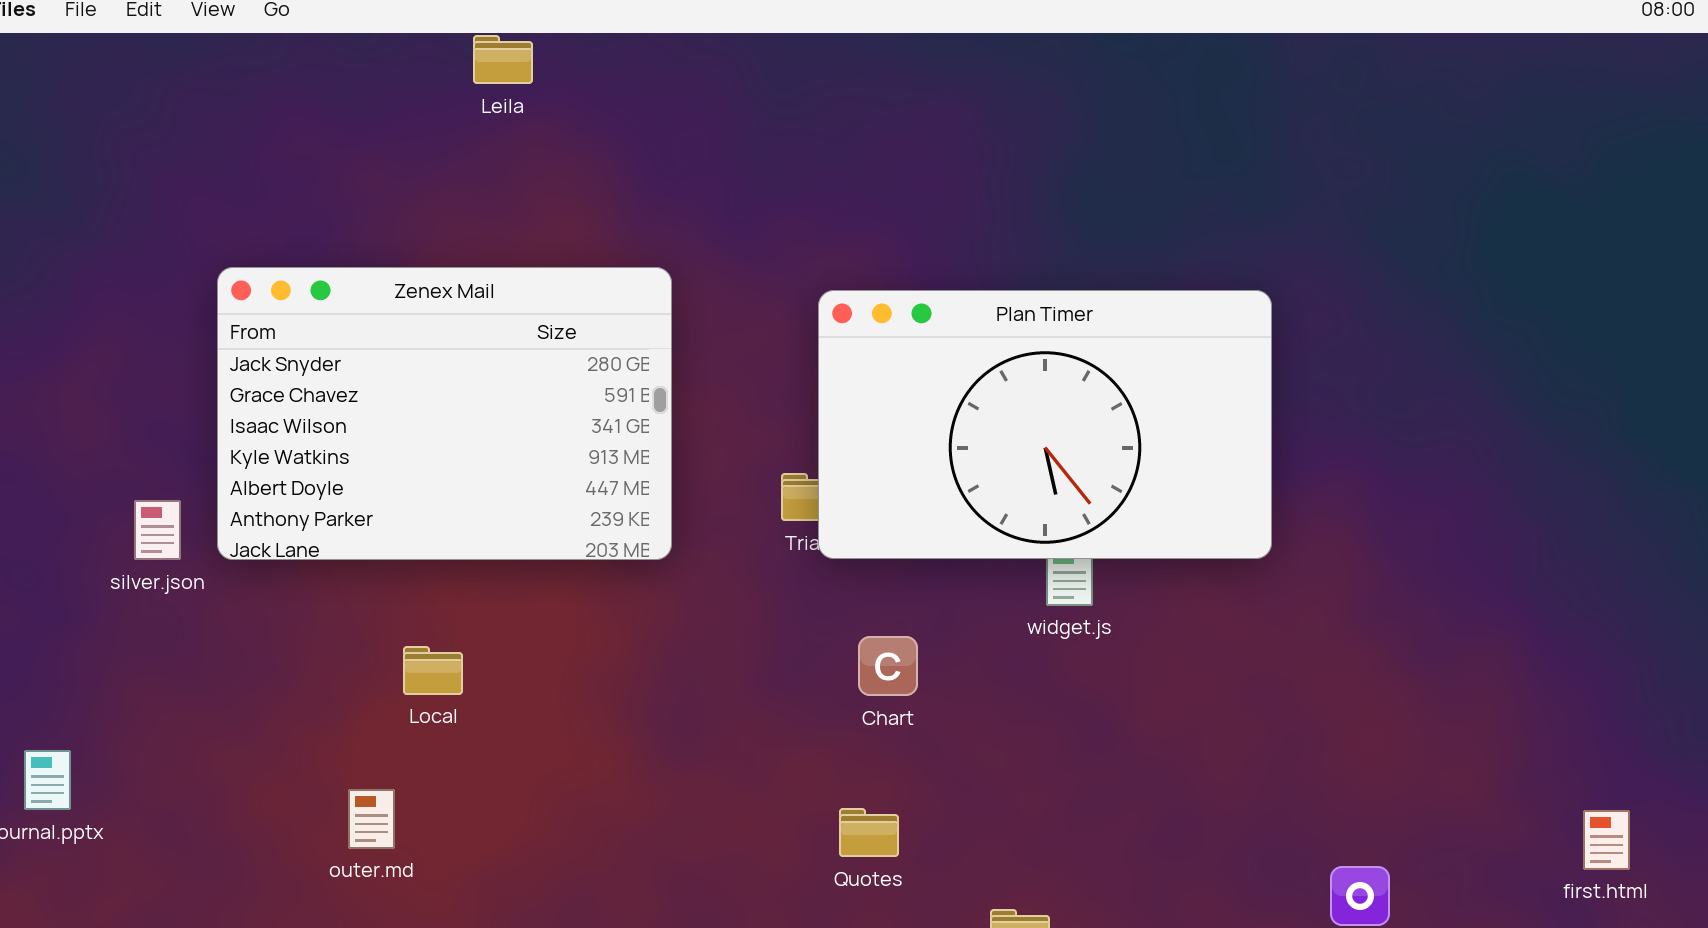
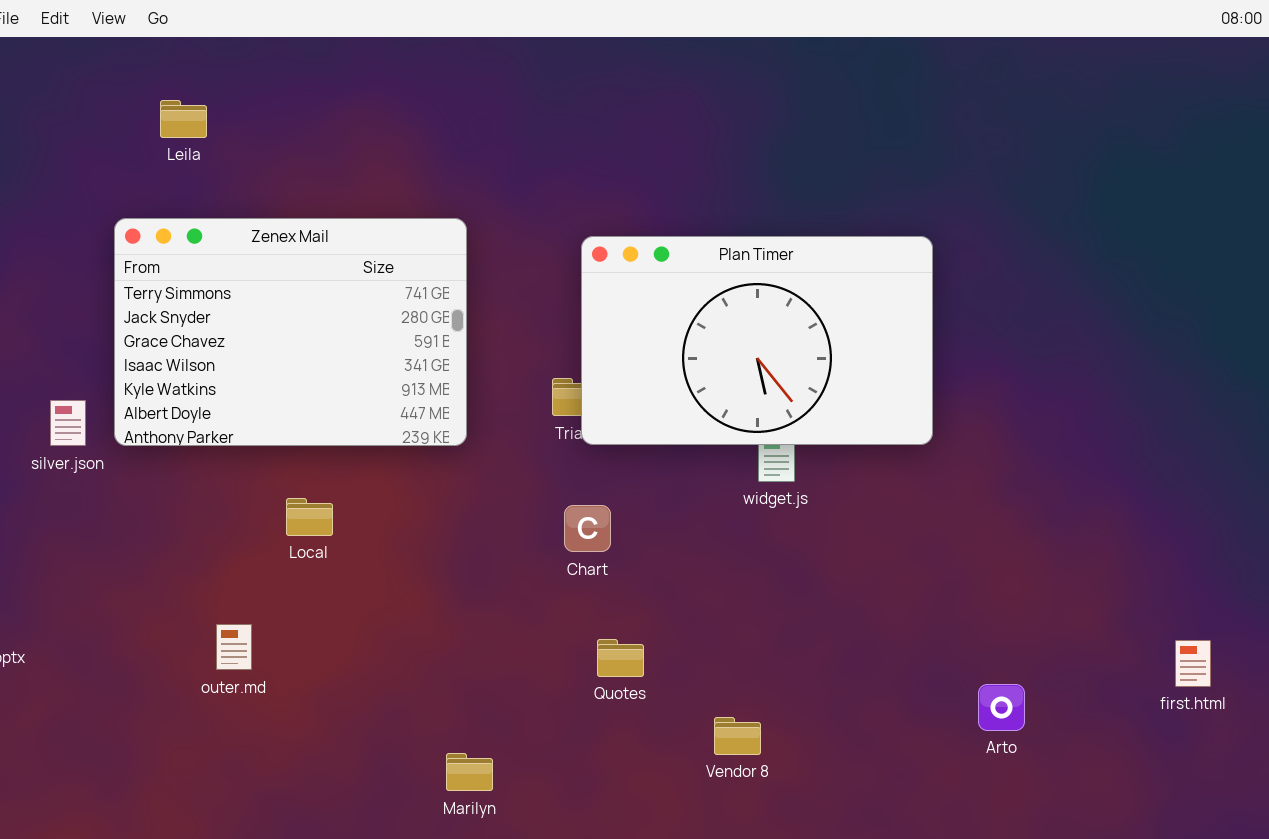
Leila: [473,35,533,84] -> [160,100,207,138], moved
Zenex Mail: [217,267,672,560] -> [114,218,467,446], scrolled up 1 row
Chart: [858,636,918,696] -> [564,505,611,552], moved
Local: [403,646,463,695] -> [286,498,333,536], moved

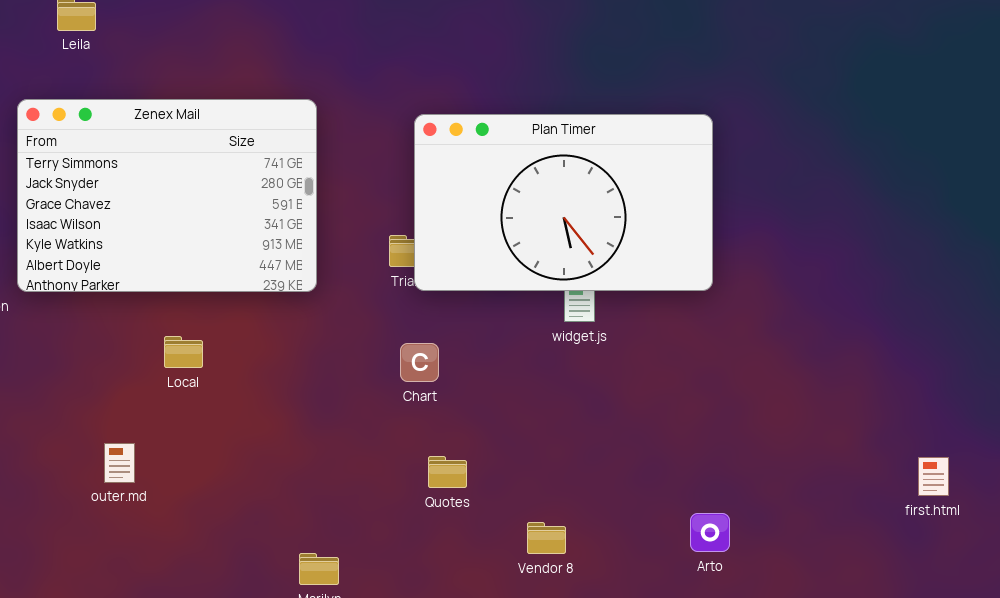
Arto: [978,684,1025,731] -> [690,513,730,552], moved

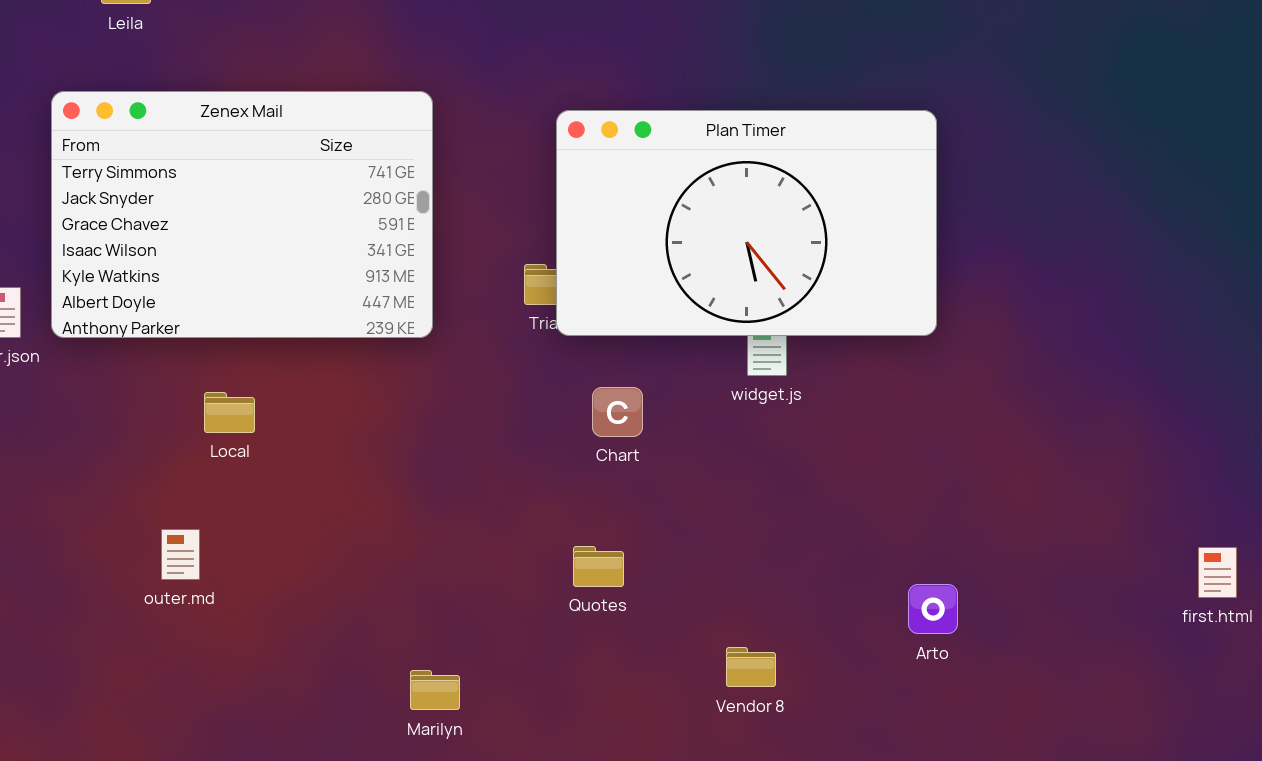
Local: [164,336,203,368] -> [204,392,255,433], moved
Chart: [400,343,439,382] -> [592,387,643,437], moved
Arto: [690,513,730,552] -> [908,584,958,634], moved
Vendor 8: [527,522,566,554] -> [726,647,776,687], moved

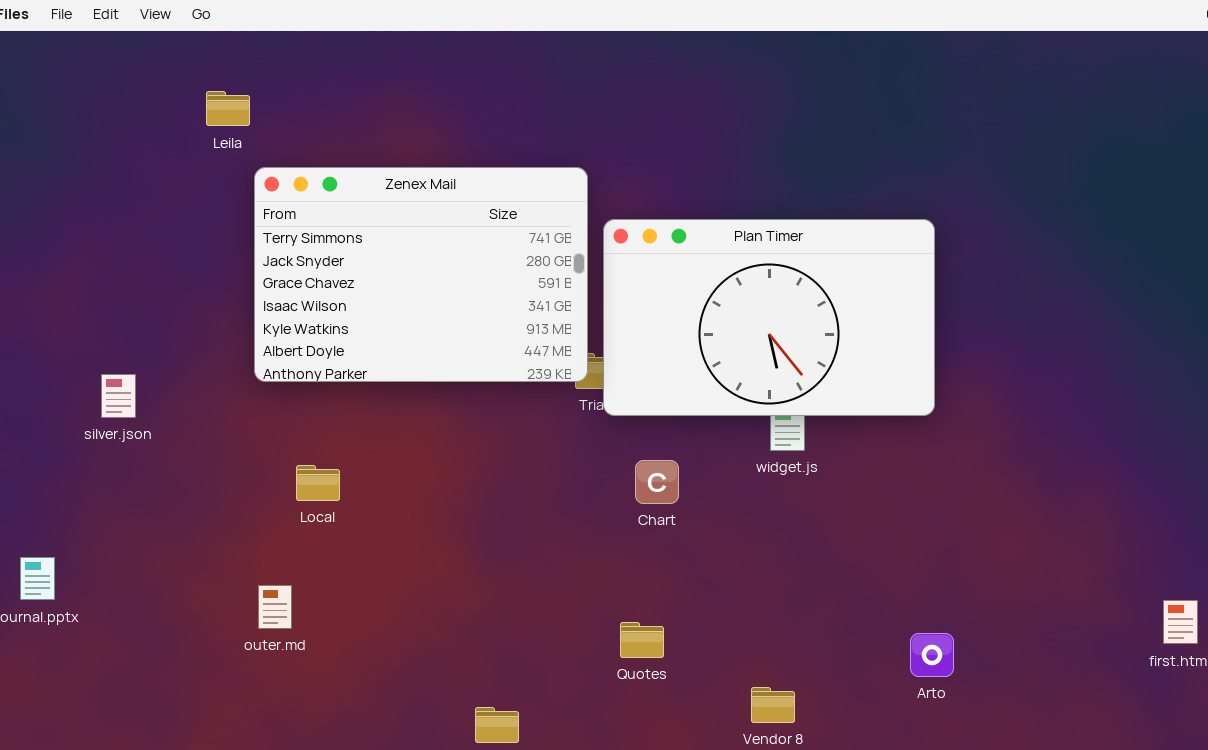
Zenex Mail: [51,91,433,338] -> [254,167,588,382], moved
Quotes: [573,546,624,587] -> [620,622,664,658], moved

